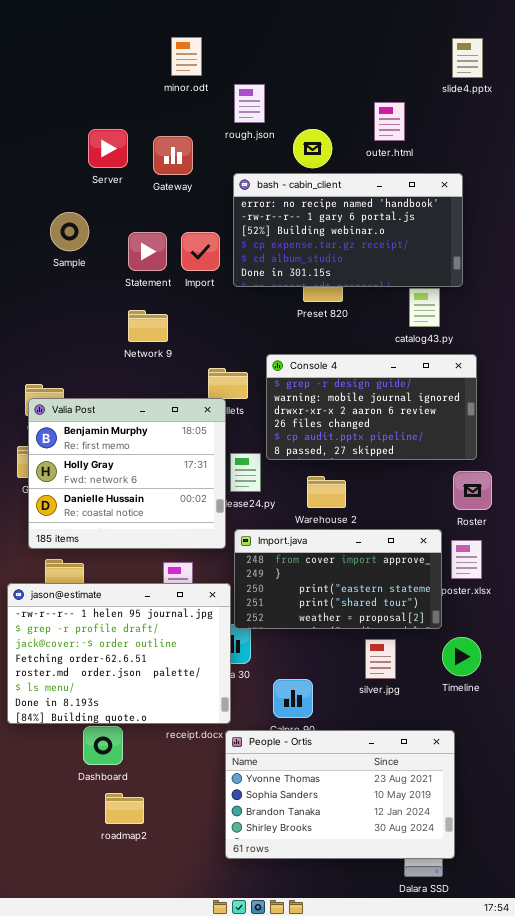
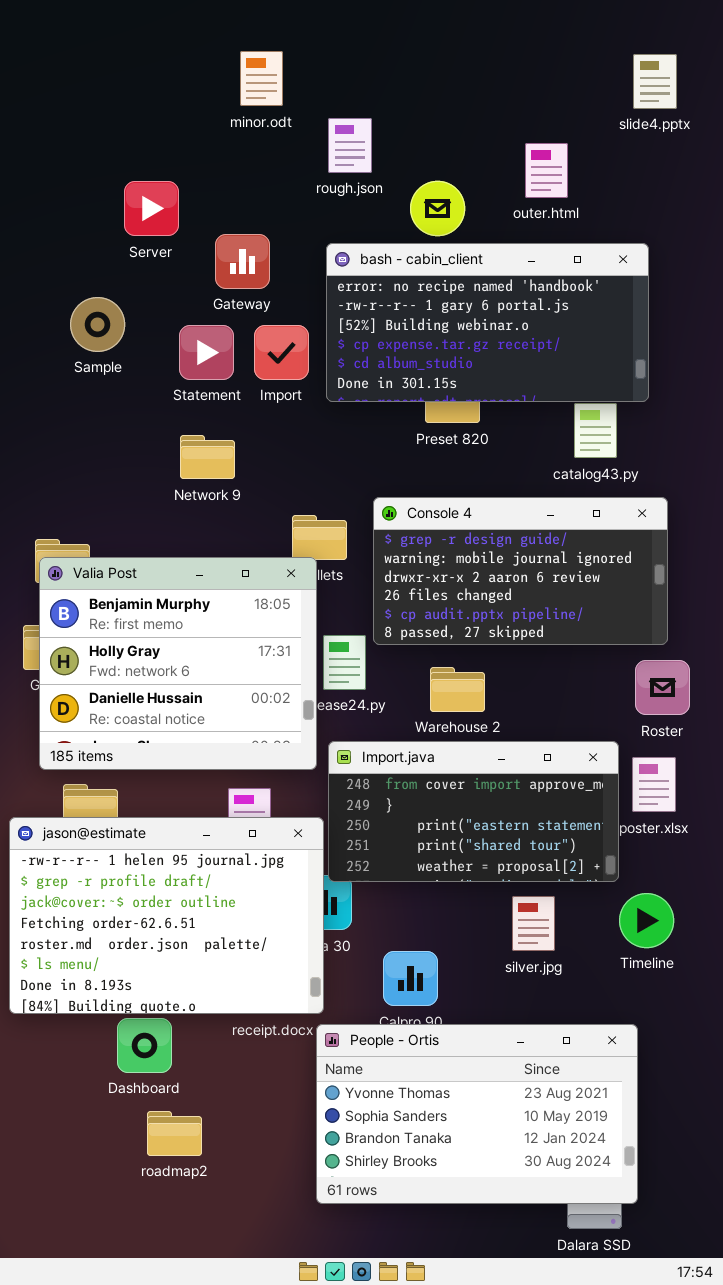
Gateway: [153,136,193,175] -> [215,234,270,289], moved

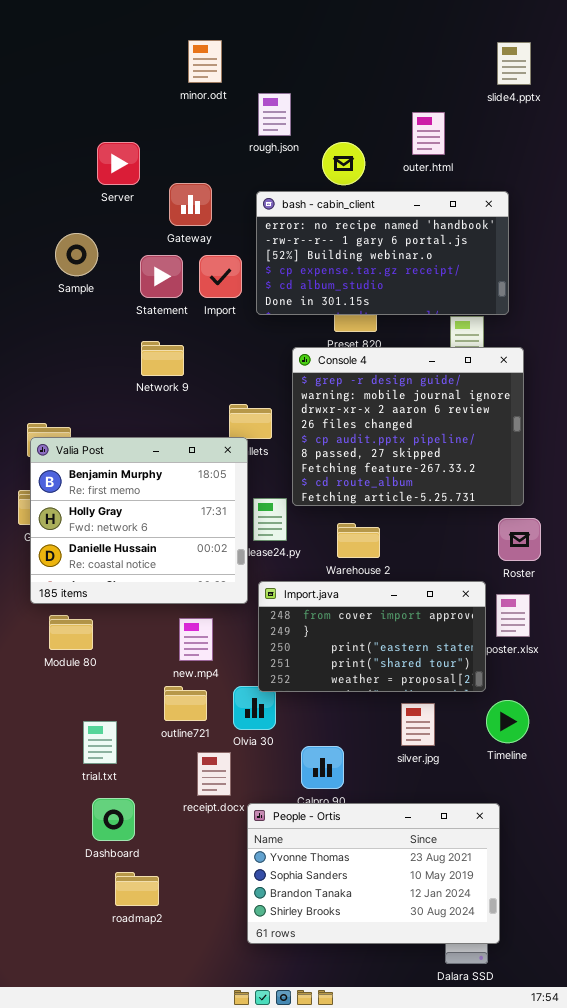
Console 4: [373,497,668,645] -> [292,347,524,506], resized
jason@estimate: [9,817,324,1014] -> none, closed

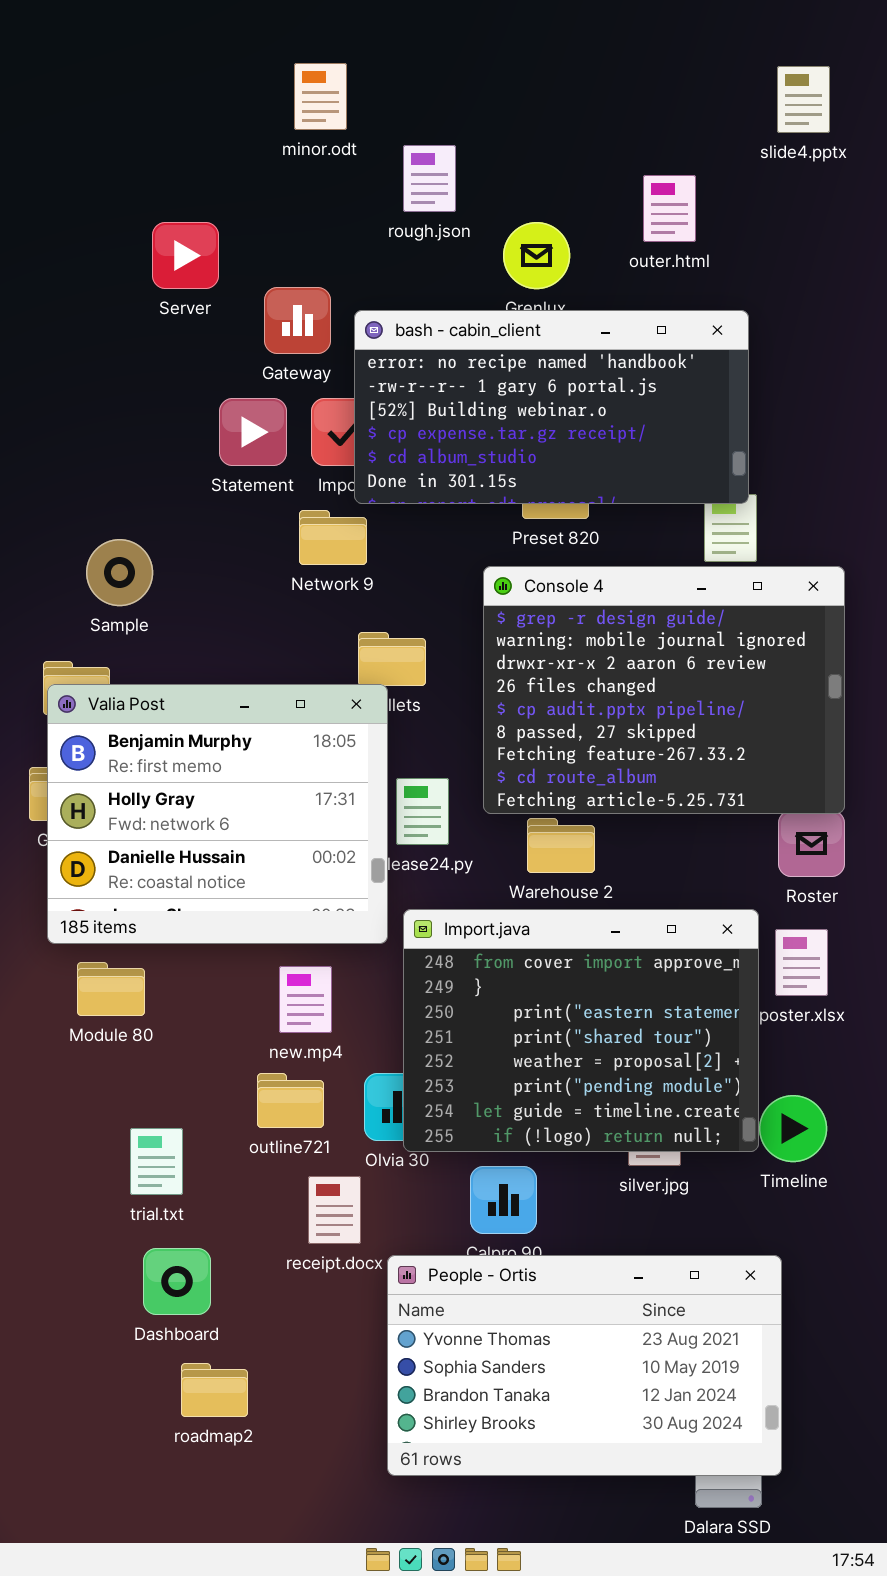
bash - cabin_client: [256,191,509,315] -> [354,310,749,504], moved
Sample: [55,233,98,276] -> [86,539,153,606], moved
Network 9: [141,341,184,376] -> [299,510,367,565], moved
Console 4: [292,347,524,506] -> [483,566,845,814], moved
Import.java: [258,581,486,692] -> [403,909,759,1152], resized

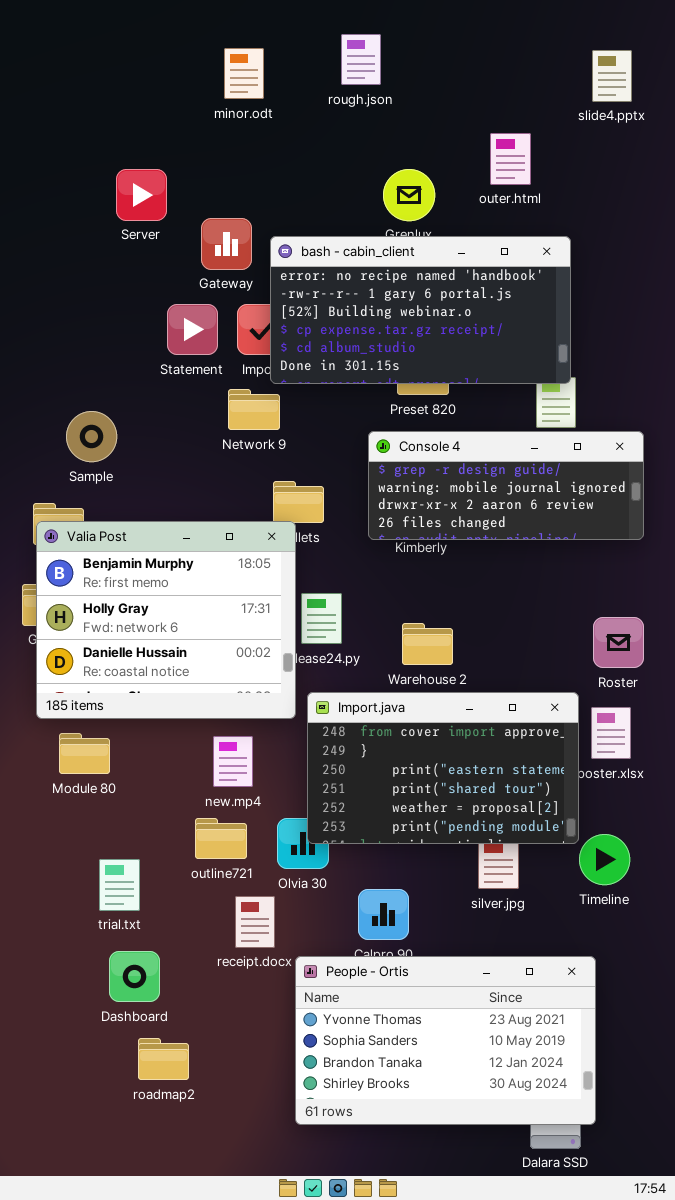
rough.json: [403,145,456,212] -> [341,34,381,85], moved
Console 4: [483,566,845,814] -> [368,431,644,540], resized
Import.java: [403,909,759,1152] -> [307,692,579,844], resized

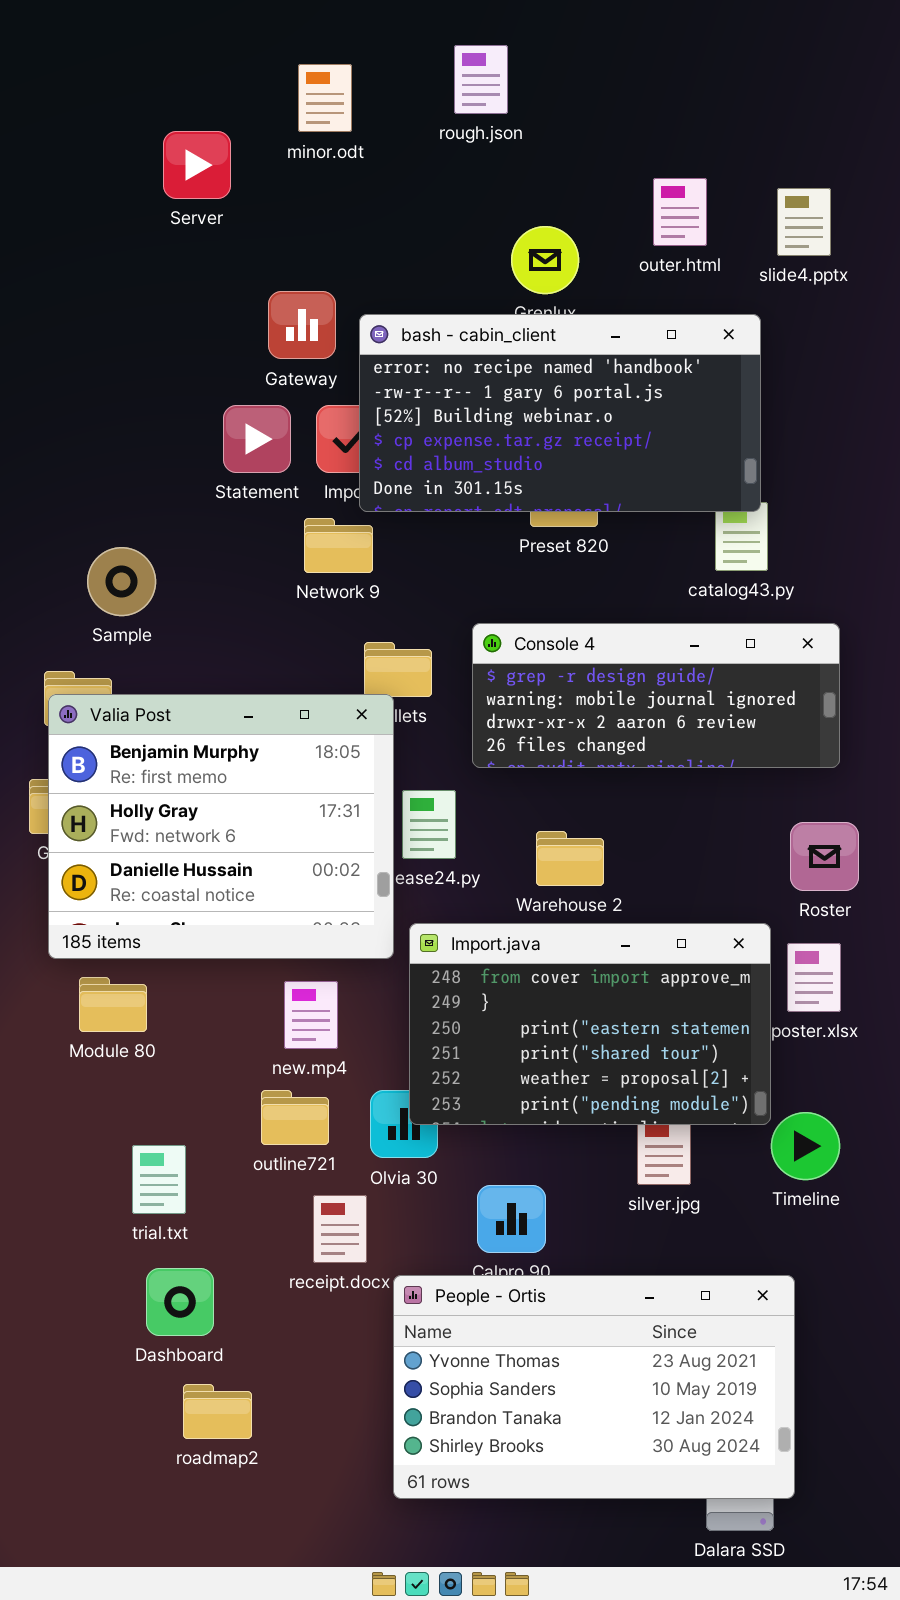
slide4.pptx: [592,50,632,102] -> [777,188,831,256], moved
Server: [116,169,167,221] -> [163,131,231,199], moved
Console 4: [368,431,644,540] -> [472,623,840,768], moved

